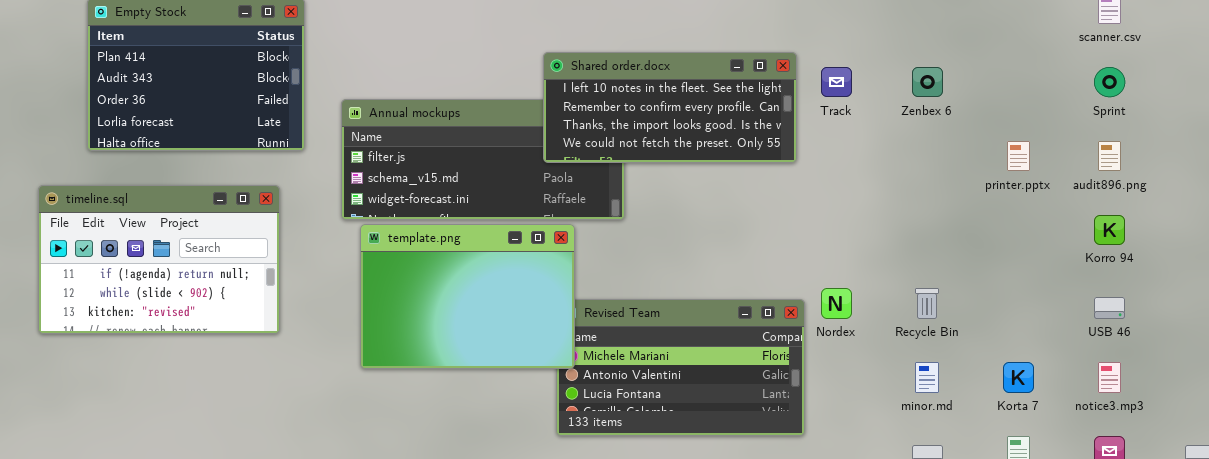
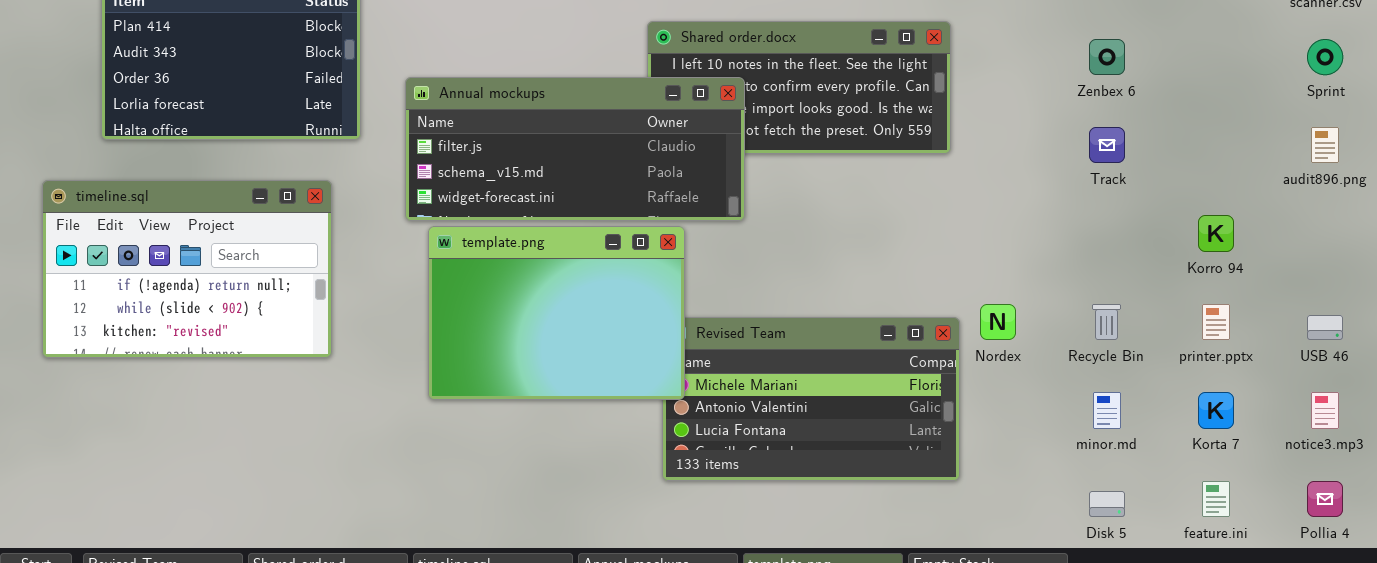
Track: [821,67,852,97] -> [1089,127,1125,163], moved
Annual mockups: [341,99,625,220] -> [405,77,745,221], raised
printer.pptx: [1007,141,1030,171] -> [1202,304,1230,340], moved
Korro 94: [1094,215,1125,245] -> [1198,215,1234,252], moved

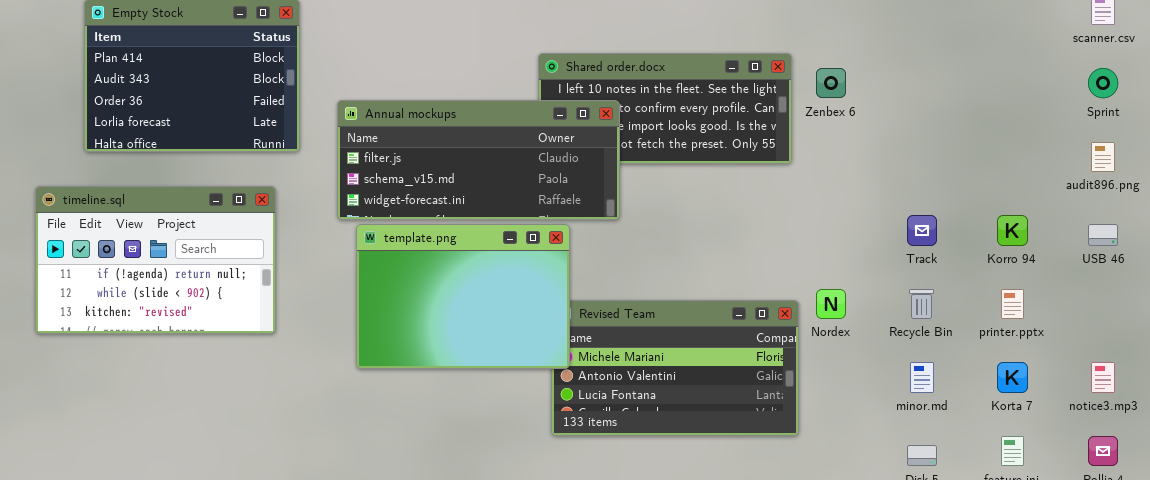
Zenbex 6: [1089,39,1125,75] -> [816,68,846,98], moved
Track: [1089,127,1125,163] -> [907,215,937,246], moved
USB 46: [1307,315,1343,340] -> [1088,224,1118,246], moved

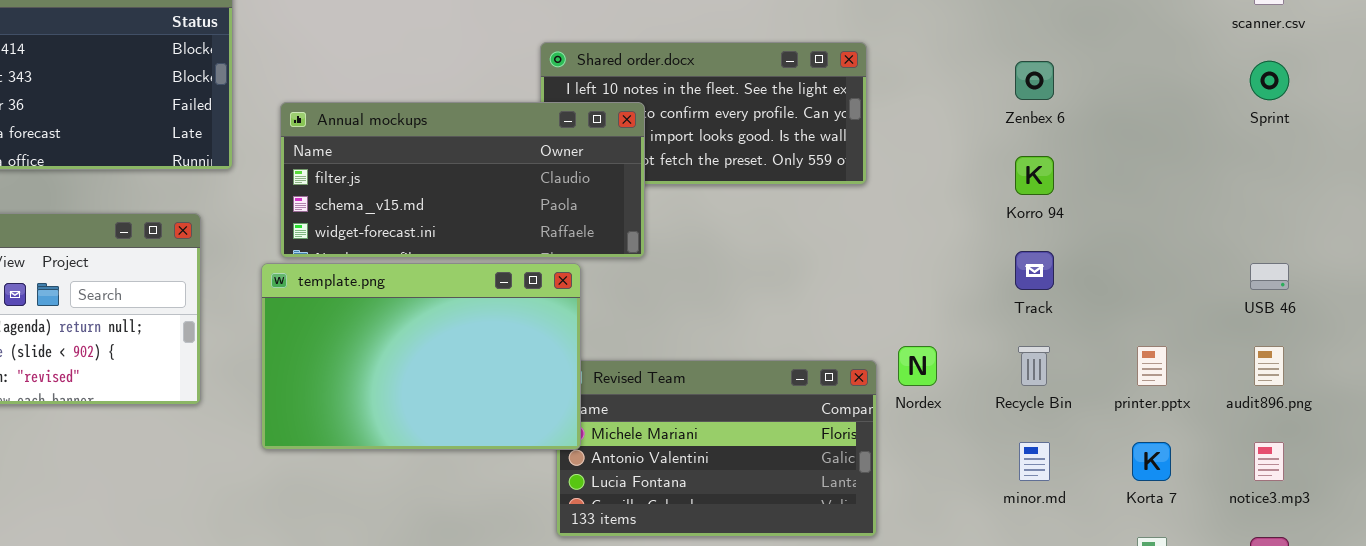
Zenbex 6: [816,68,846,98] -> [1015,61,1054,100], moved
audit896.png: [1091,142,1115,172] -> [1254,346,1284,386], moved
Korro 94: [997,215,1028,246] -> [1015,156,1054,195], moved
template.png: [356,224,570,369] -> [261,263,581,450], resized

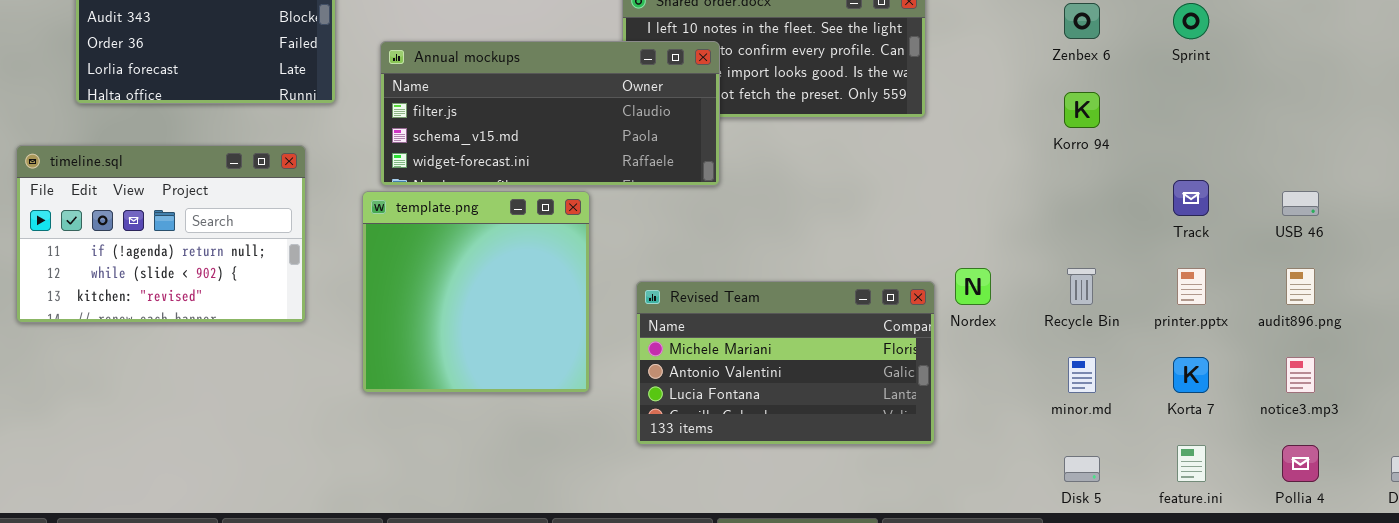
Sprint: [1250,61,1289,100] -> [1173,3,1209,39], moved
Track: [1015,251,1054,290] -> [1173,180,1209,216], moved
template.png: [261,263,581,450] -> [362,191,590,393], resized

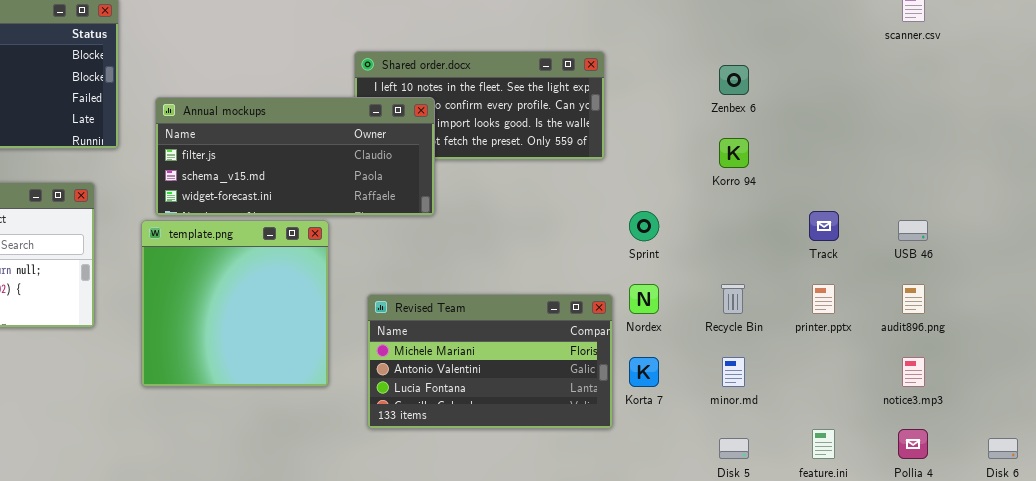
Sprint: [1173,3,1209,39] -> [629,211,659,241], moved
Korta 7: [1173,357,1209,393] -> [629,357,659,387], moved

